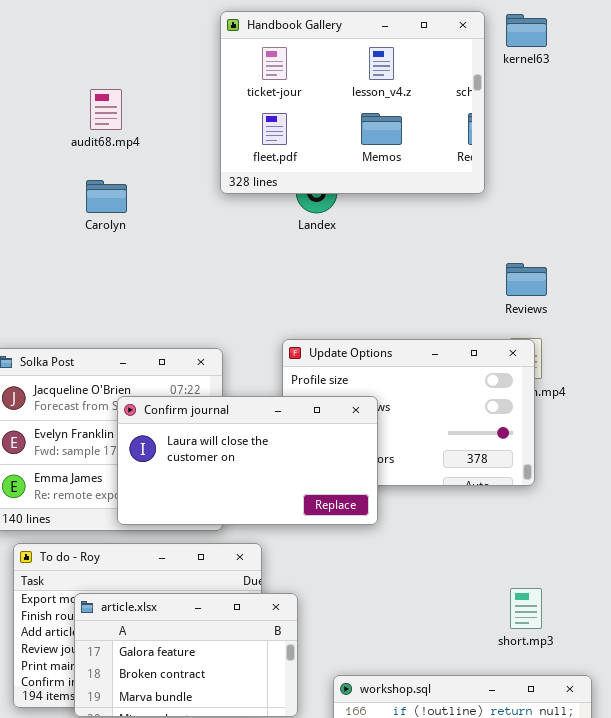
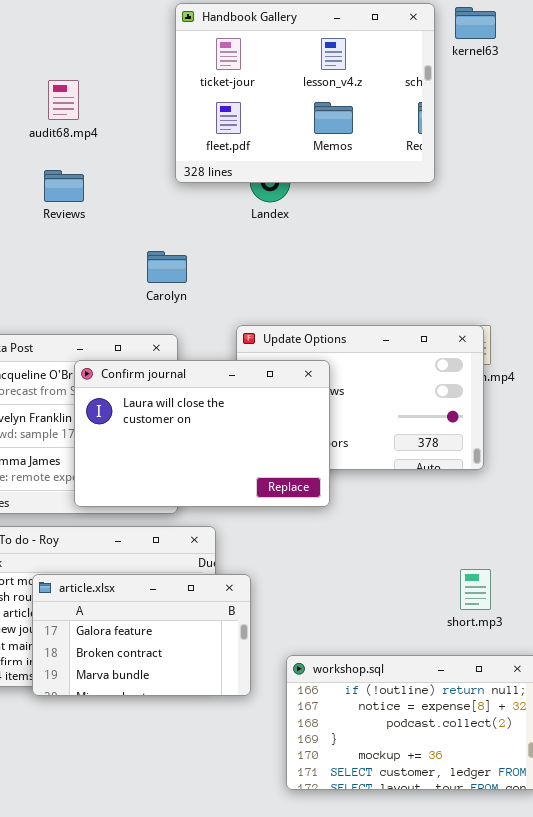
Carolyn: [86,180,127,213] -> [147,251,187,283], moved
Reviews: [506,263,547,296] -> [44,170,84,202], moved
Confirm journal: [117,396,378,525] -> [74,360,330,507], resized

